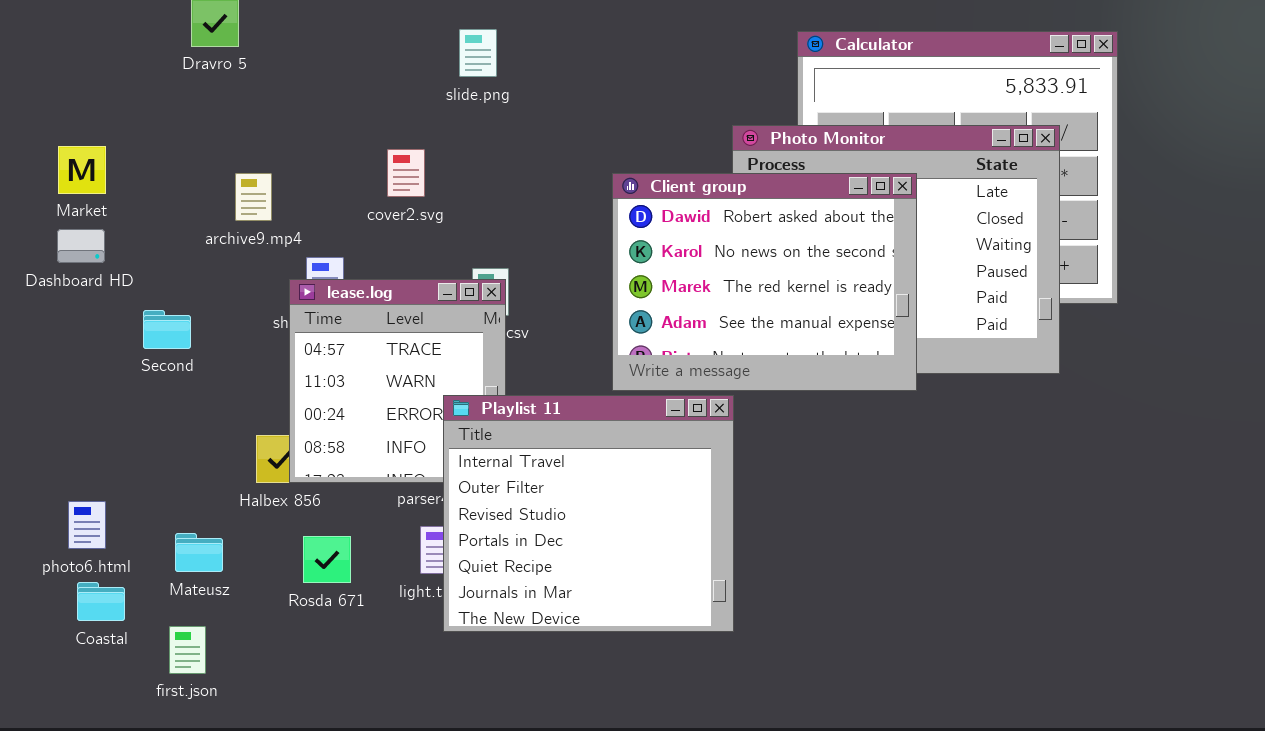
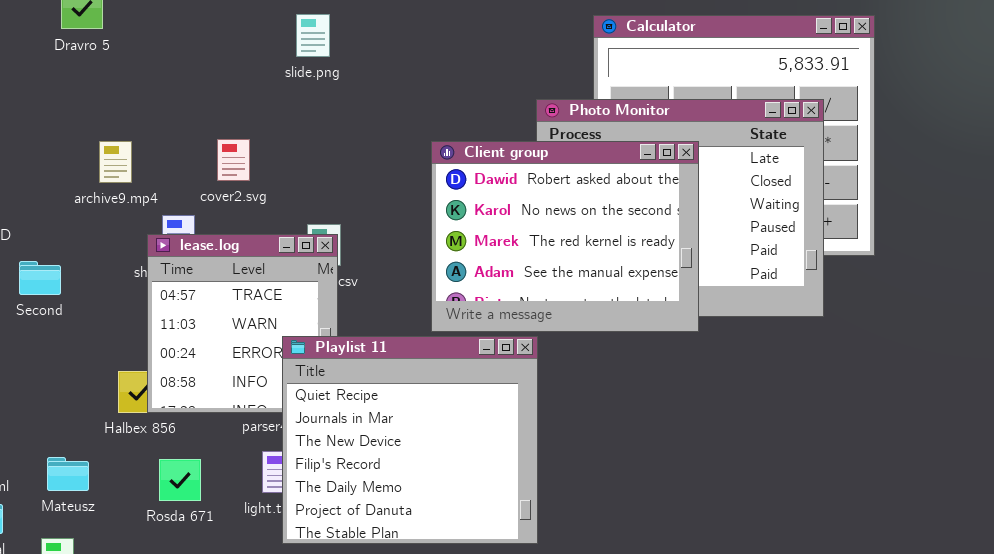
cover2.svg: [387,149,425,197] -> [217,139,250,181], moved
Playlist 11: [443,395,734,632] -> [282,336,538,544], scrolled down 4 rows

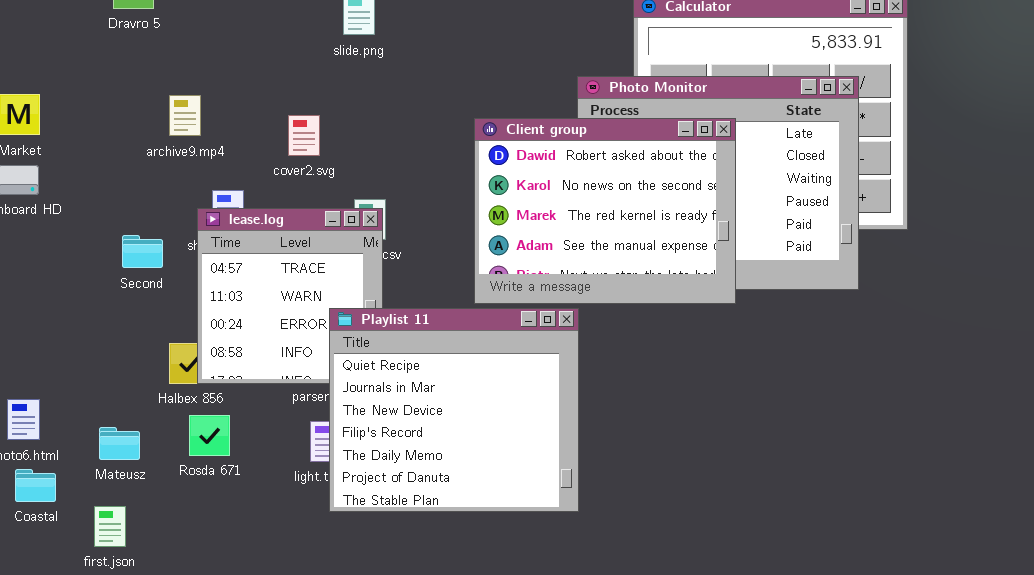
cover2.svg: [217,139,250,181] -> [288,115,320,156], moved
archive9.mp4: [99,141,132,183] -> [169,95,201,136], moved
Second: [19,261,61,295] -> [122,235,163,268], moved
Rosda 671: [159,459,201,501] -> [189,415,230,456], moved

